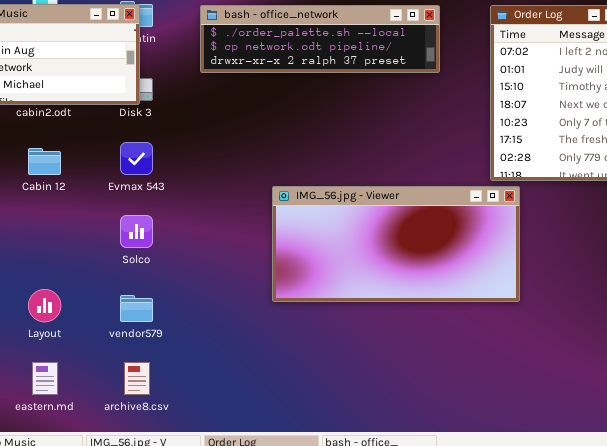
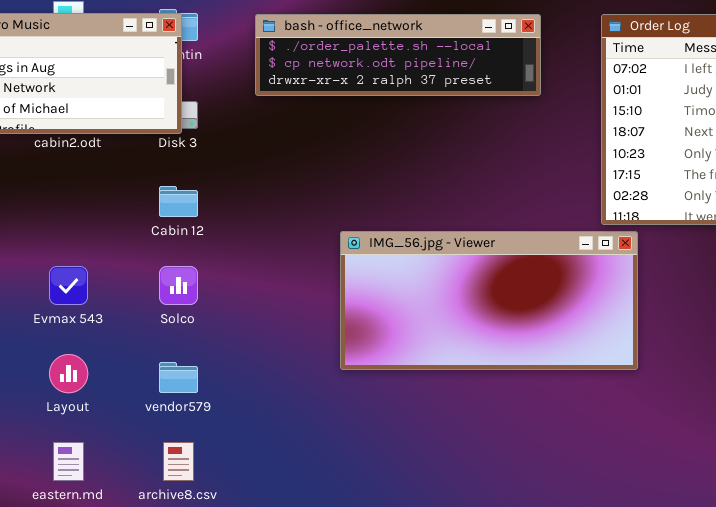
Evmax 543: [120,142,153,175] -> [49,266,88,305], moved
Cabin 12: [28,148,61,175] -> [159,186,198,217], moved

